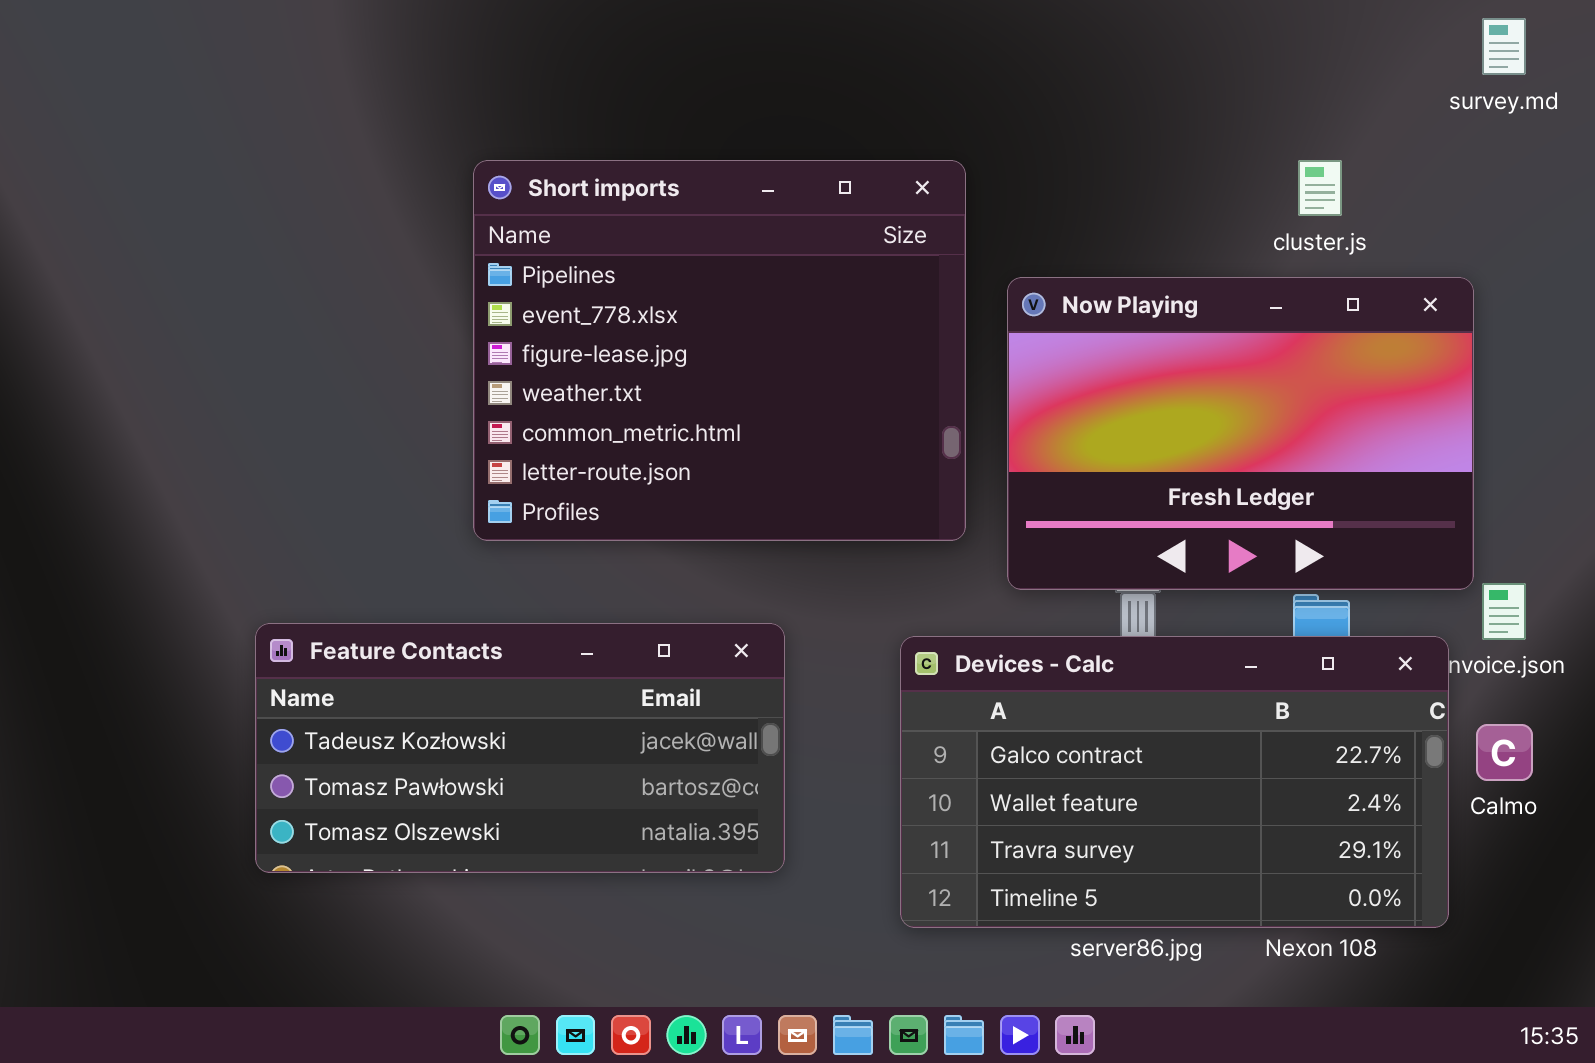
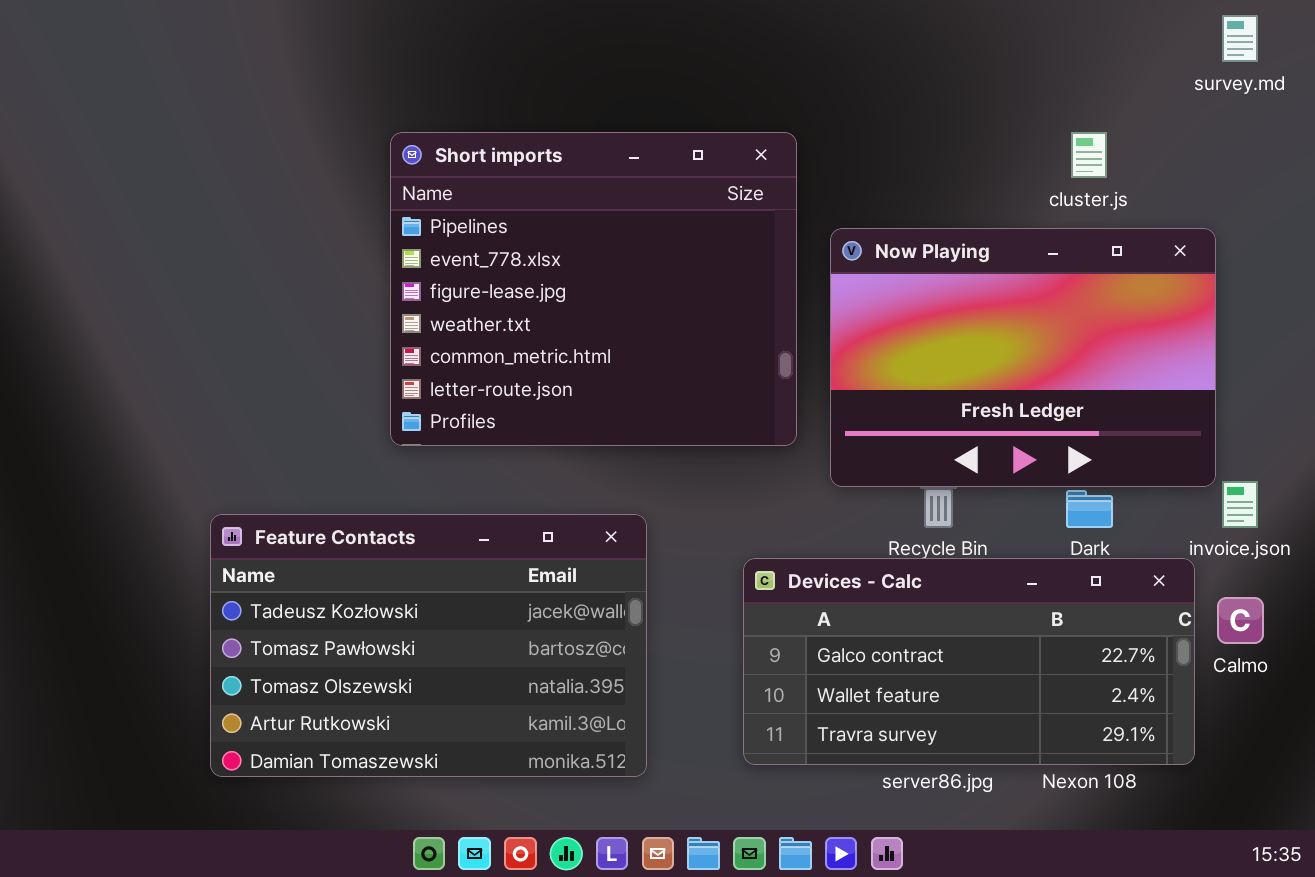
Feature Contacts: [255,623,785,873] -> [210,514,647,777], resized
Devices - Calc: [900,636,1449,928] -> [743,558,1195,765], resized

